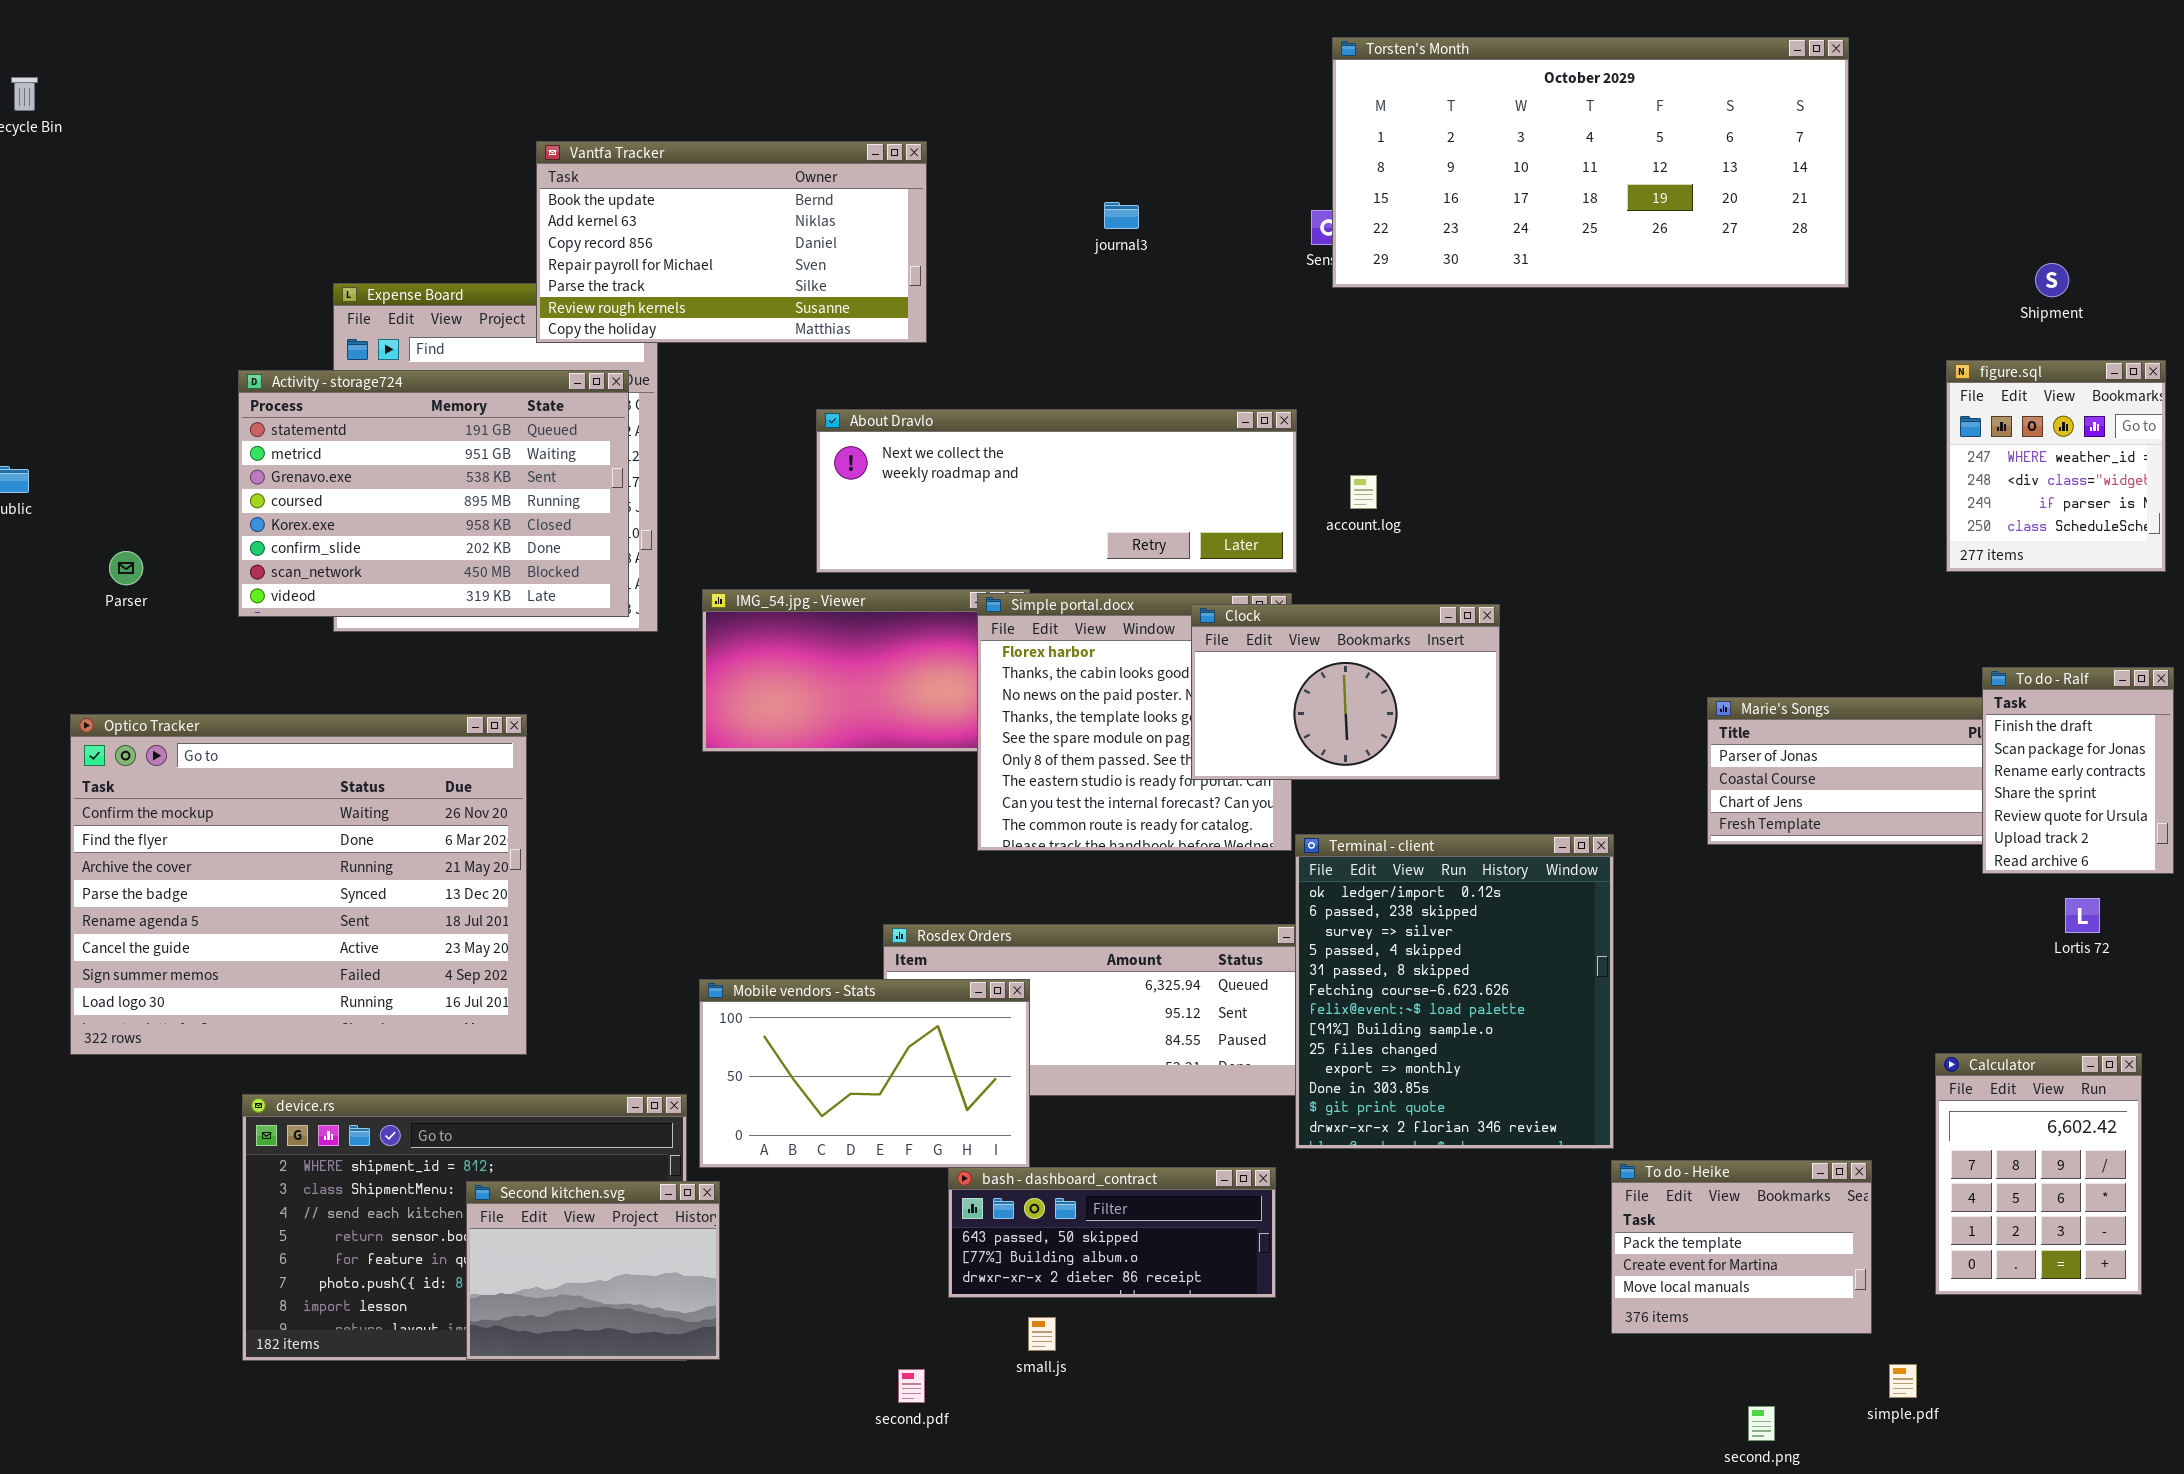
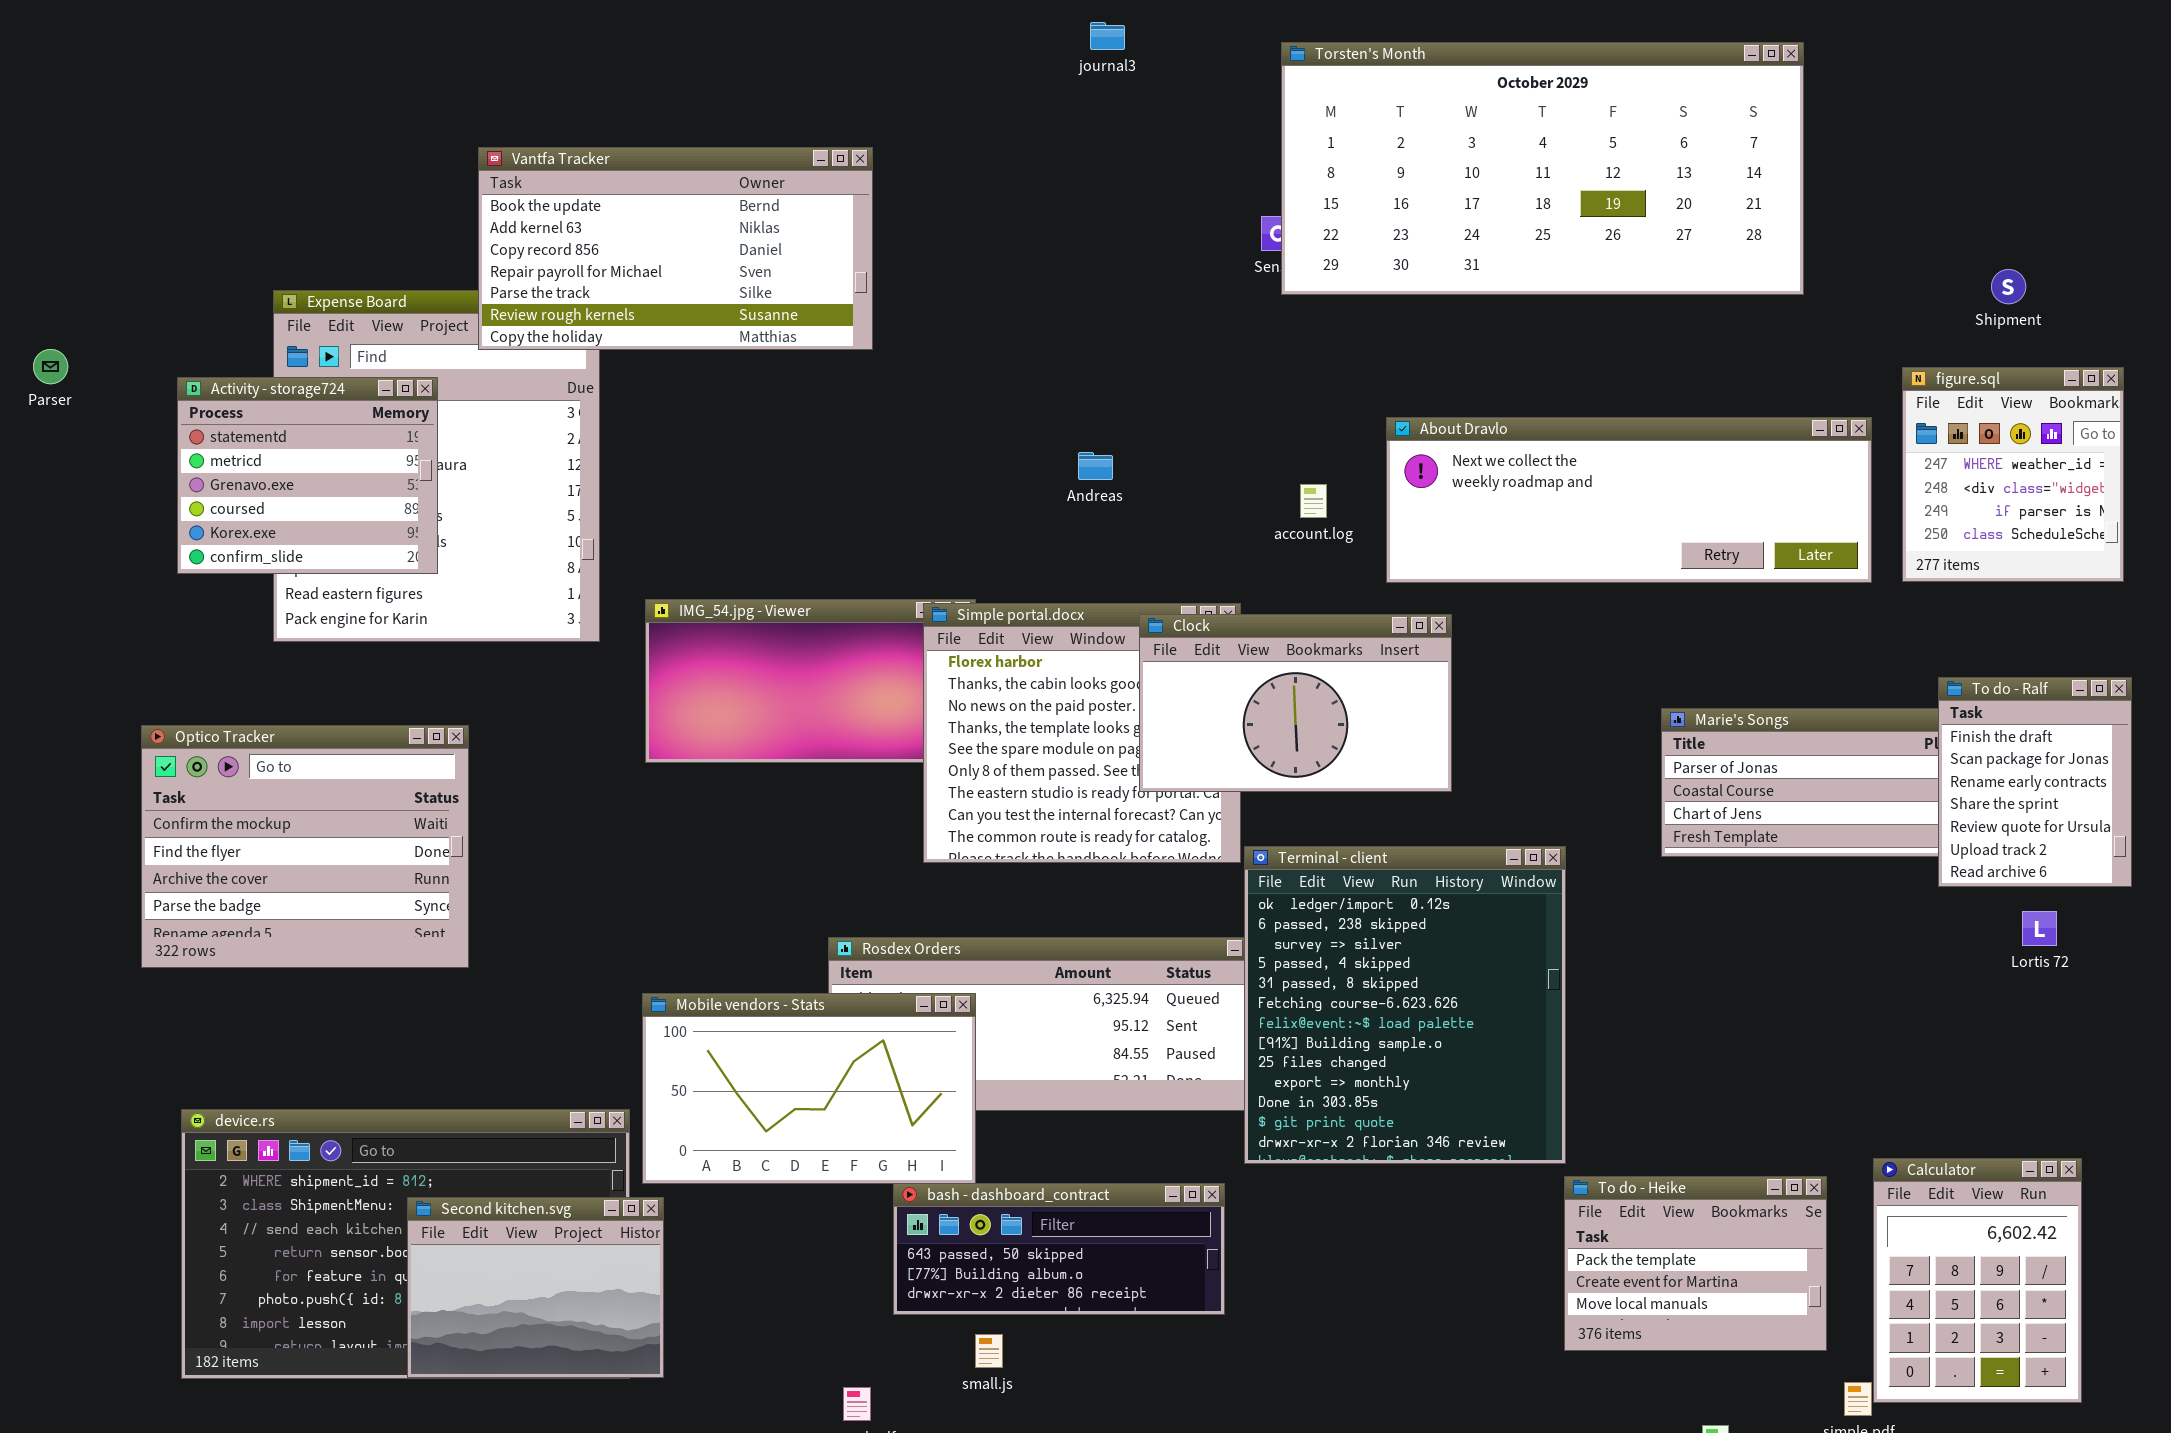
journal3: [1104,202,1139,229] -> [1090,22,1125,50], moved
Activity - storage724: [238,370,629,617] -> [177,377,438,574], resized
About Dravlo: [816,409,1297,573] -> [1386,417,1872,583], moved
Parser: [109,551,143,585] -> [33,349,68,384], moved
Optico Tracker: [70,714,527,1055] -> [141,725,469,968], resized
Calculator: [1935,1053,2142,1295] -> [1873,1158,2082,1403], moved

